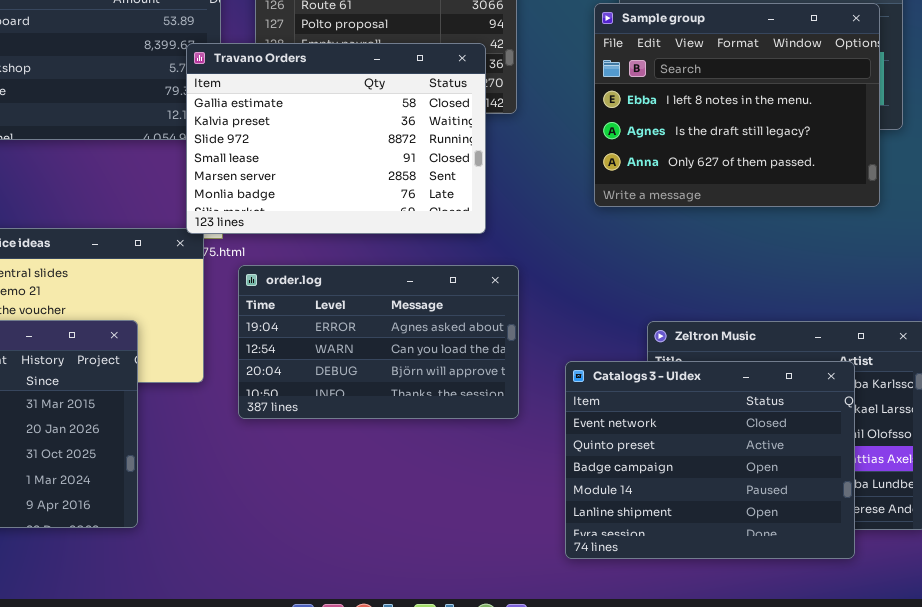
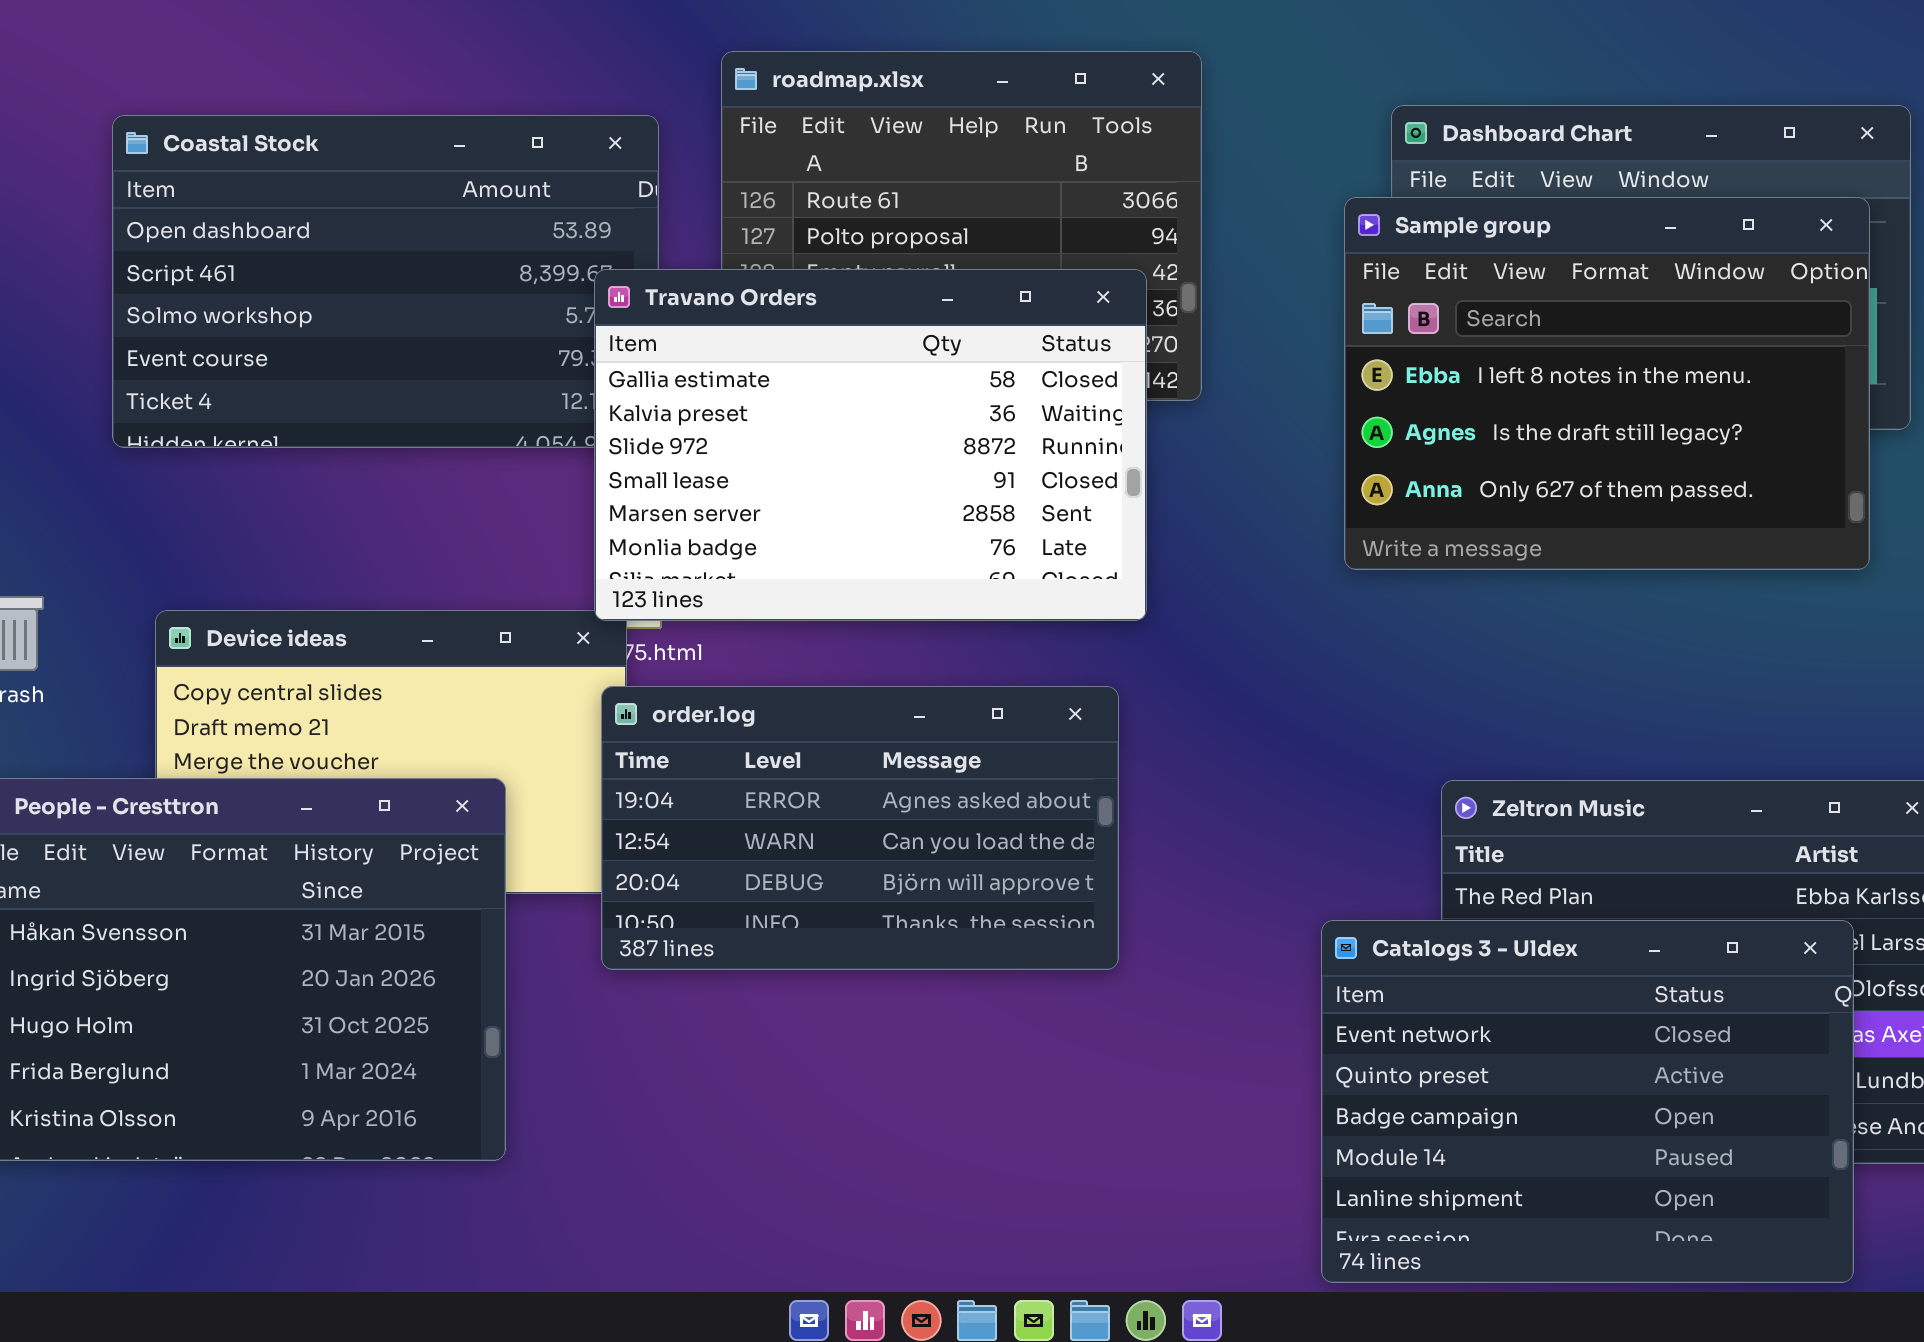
order.log: [238,265,519,419] -> [601,686,1119,970], moved
Catalogs 3 - Uldex: [565,361,855,559] -> [1321,920,1854,1283], moved

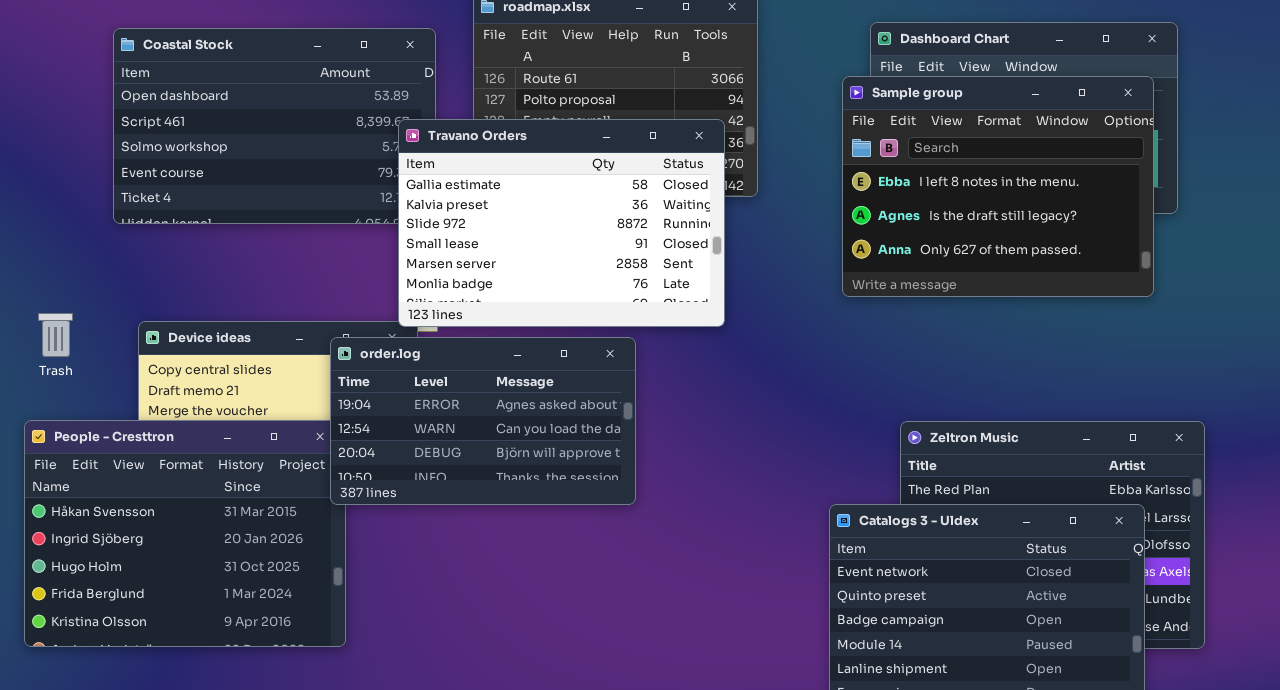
order.log: [601,686,1119,970] -> [330,337,636,505], moved

